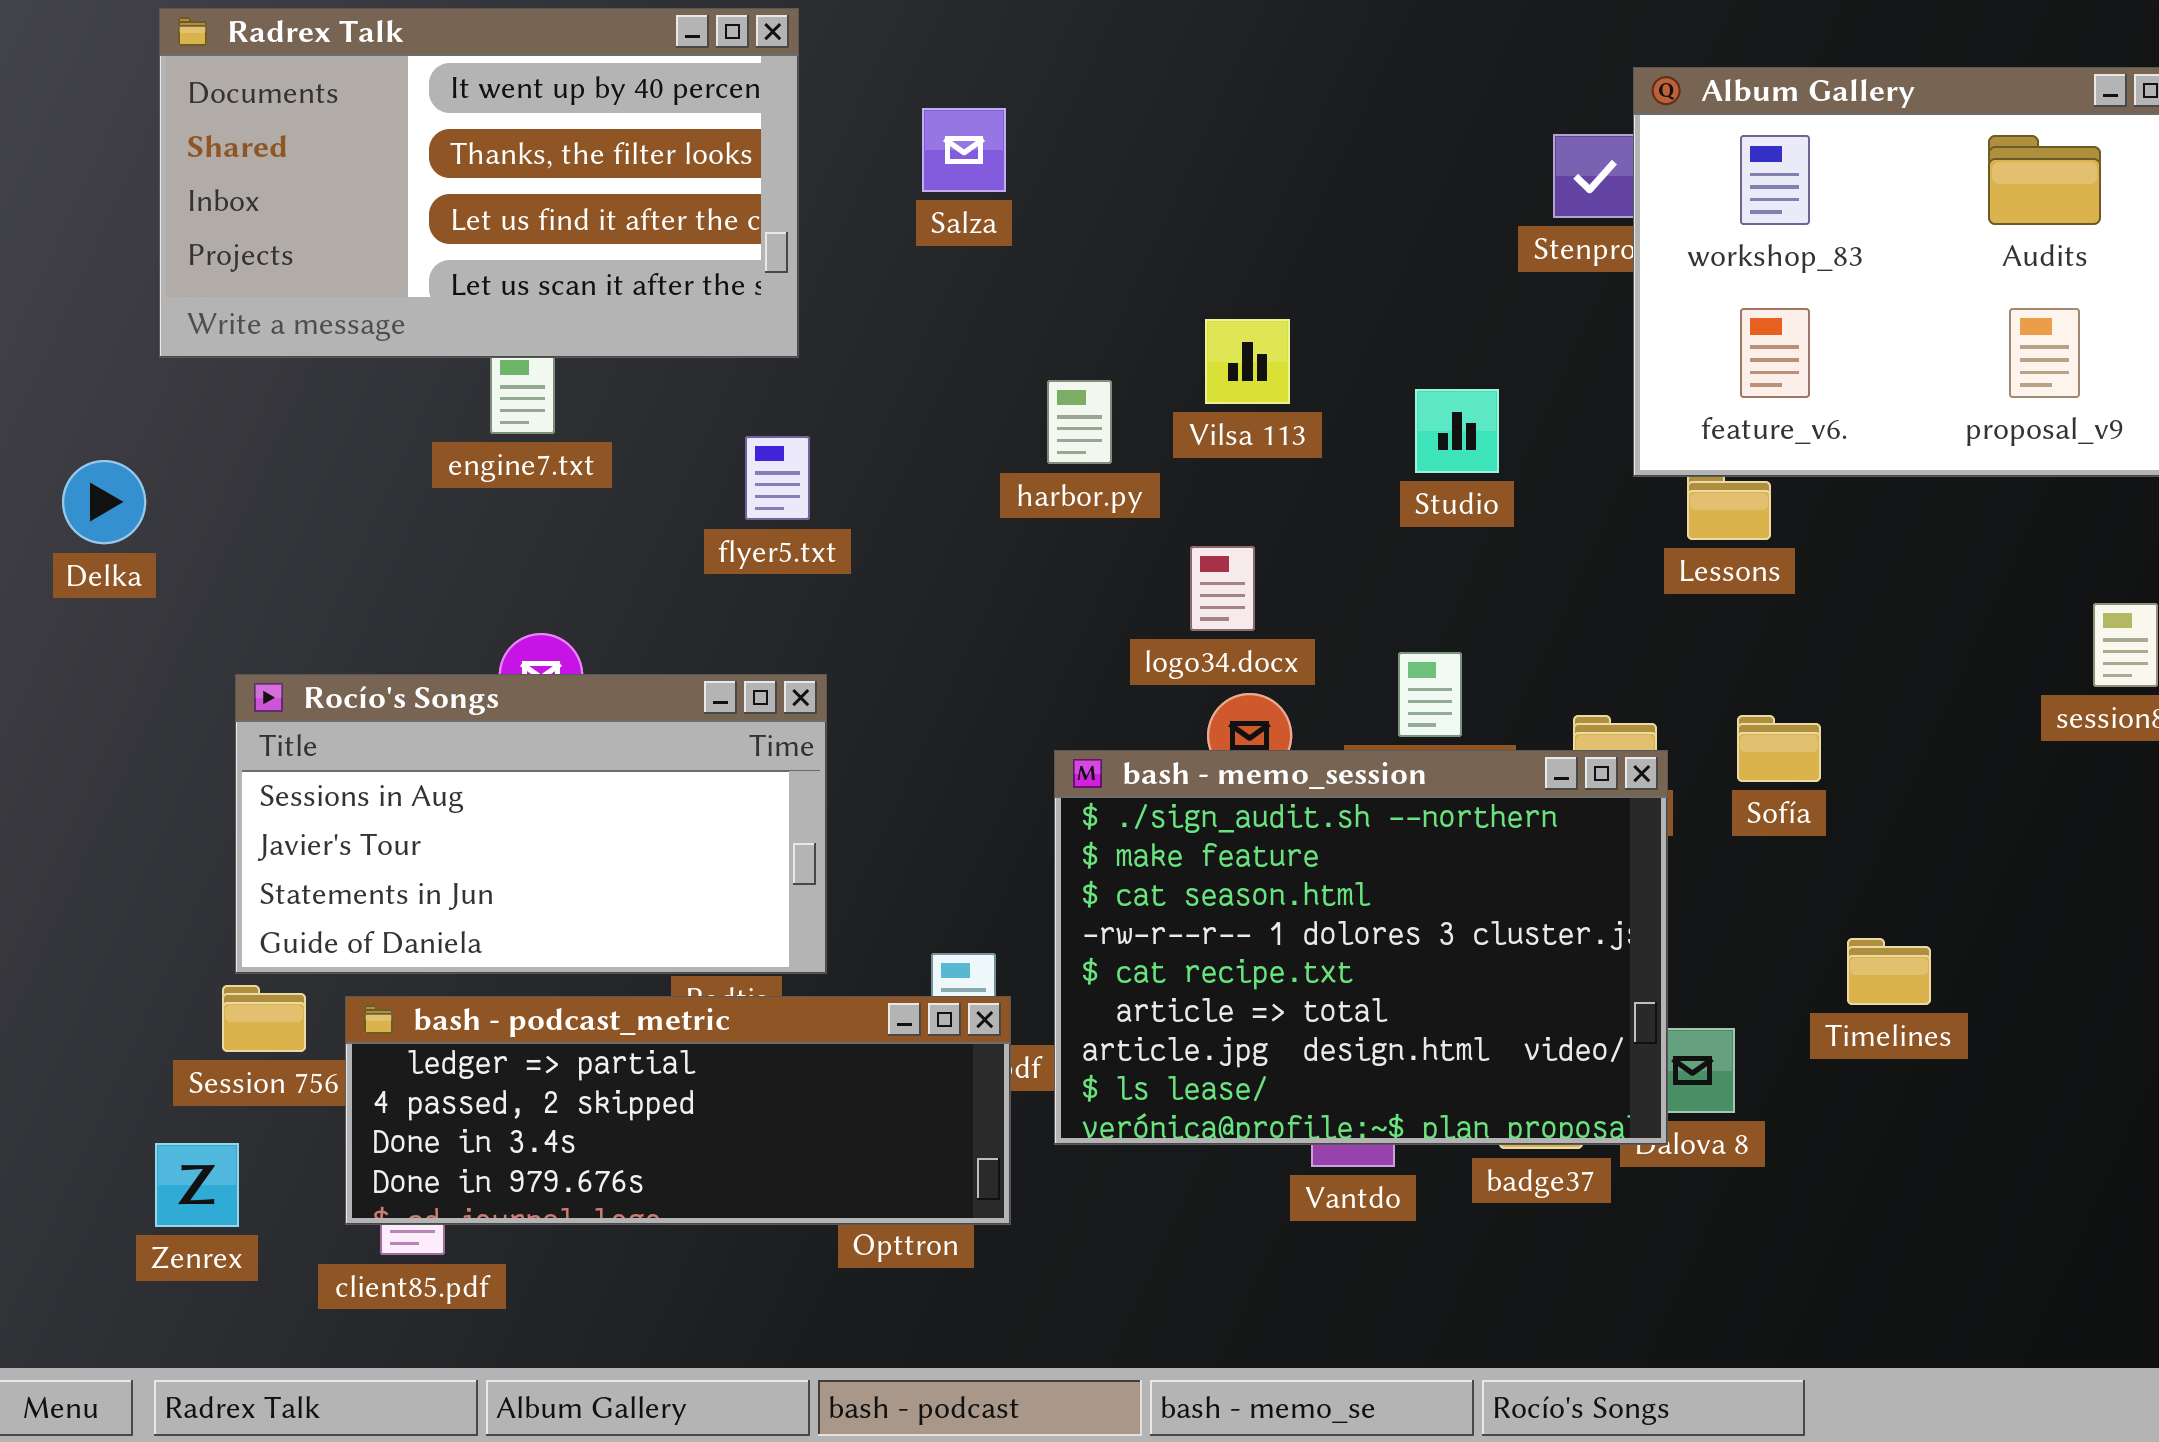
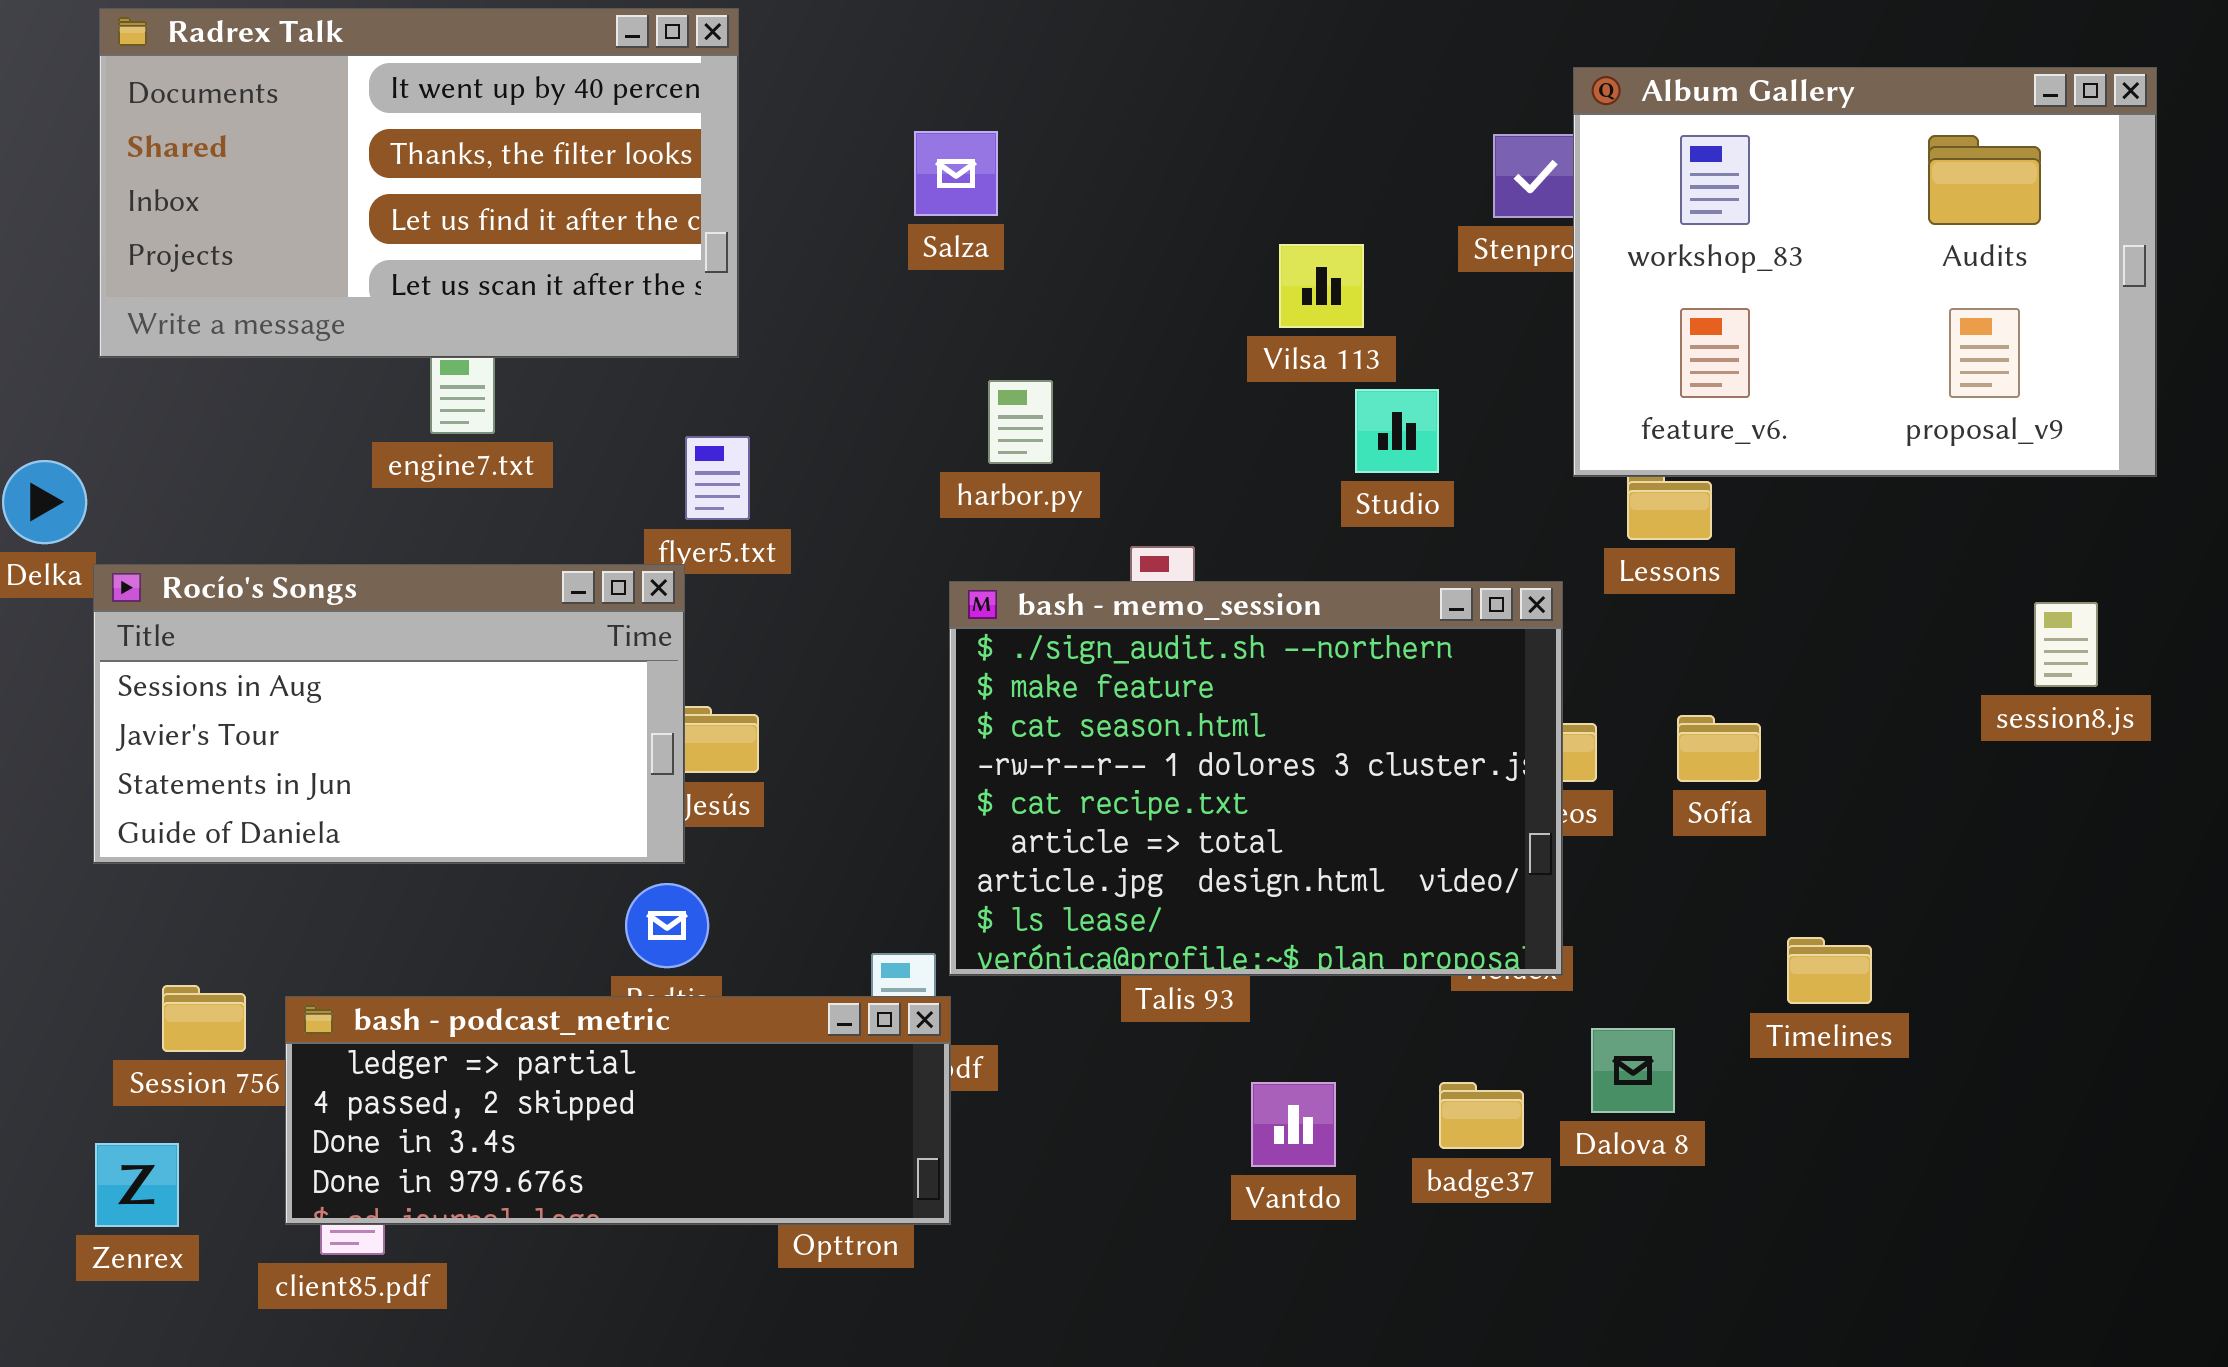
Salza: [922,108,1006,192] -> [914,131,998,216], moved
Vilsa 113: [1205,319,1290,404] -> [1279,244,1364,328], moved
Rocío's Songs: [235,674,827,974] -> [93,564,685,864], moved
bash - memo_session: [1054,750,1668,1145] -> [949,581,1563,976], moved

